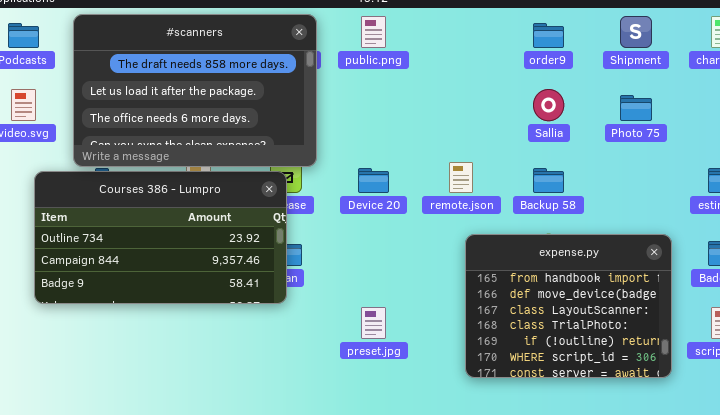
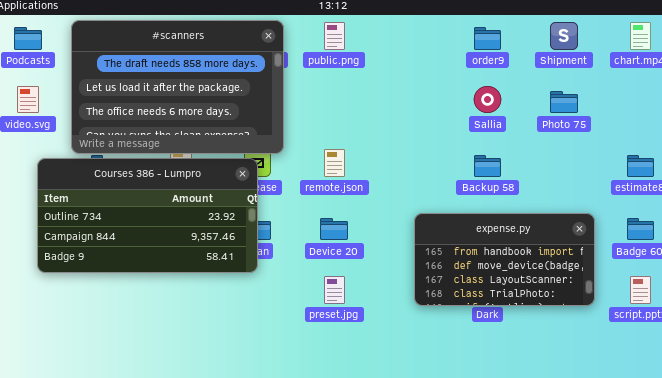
remote.json: [449,162,473,193] -> [324,149,345,177], moved
Device 20: [358,168,389,193] -> [320,218,348,240], moved
expense.py: [465,234,672,378] -> [414,213,595,306], resized

